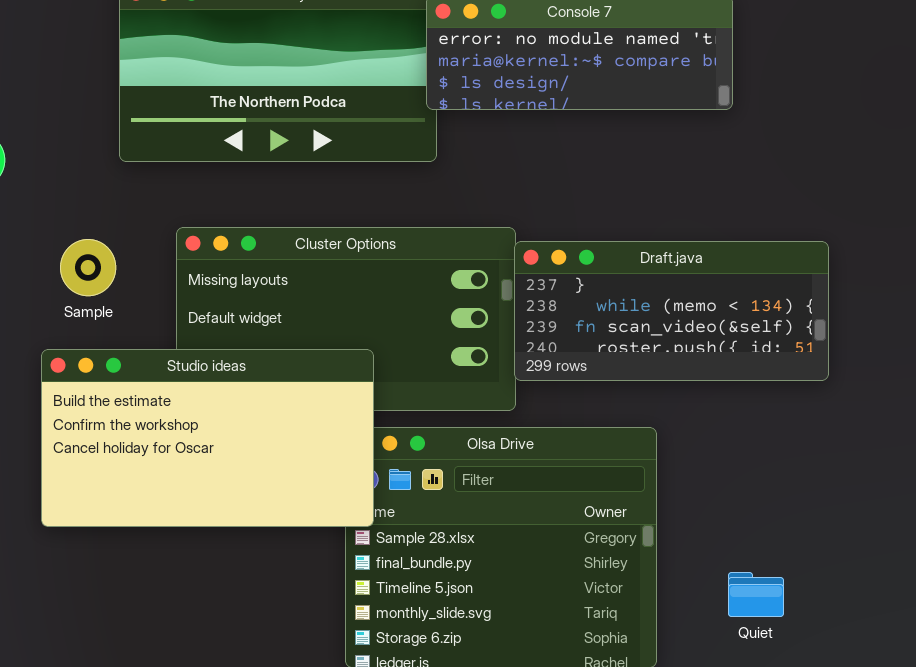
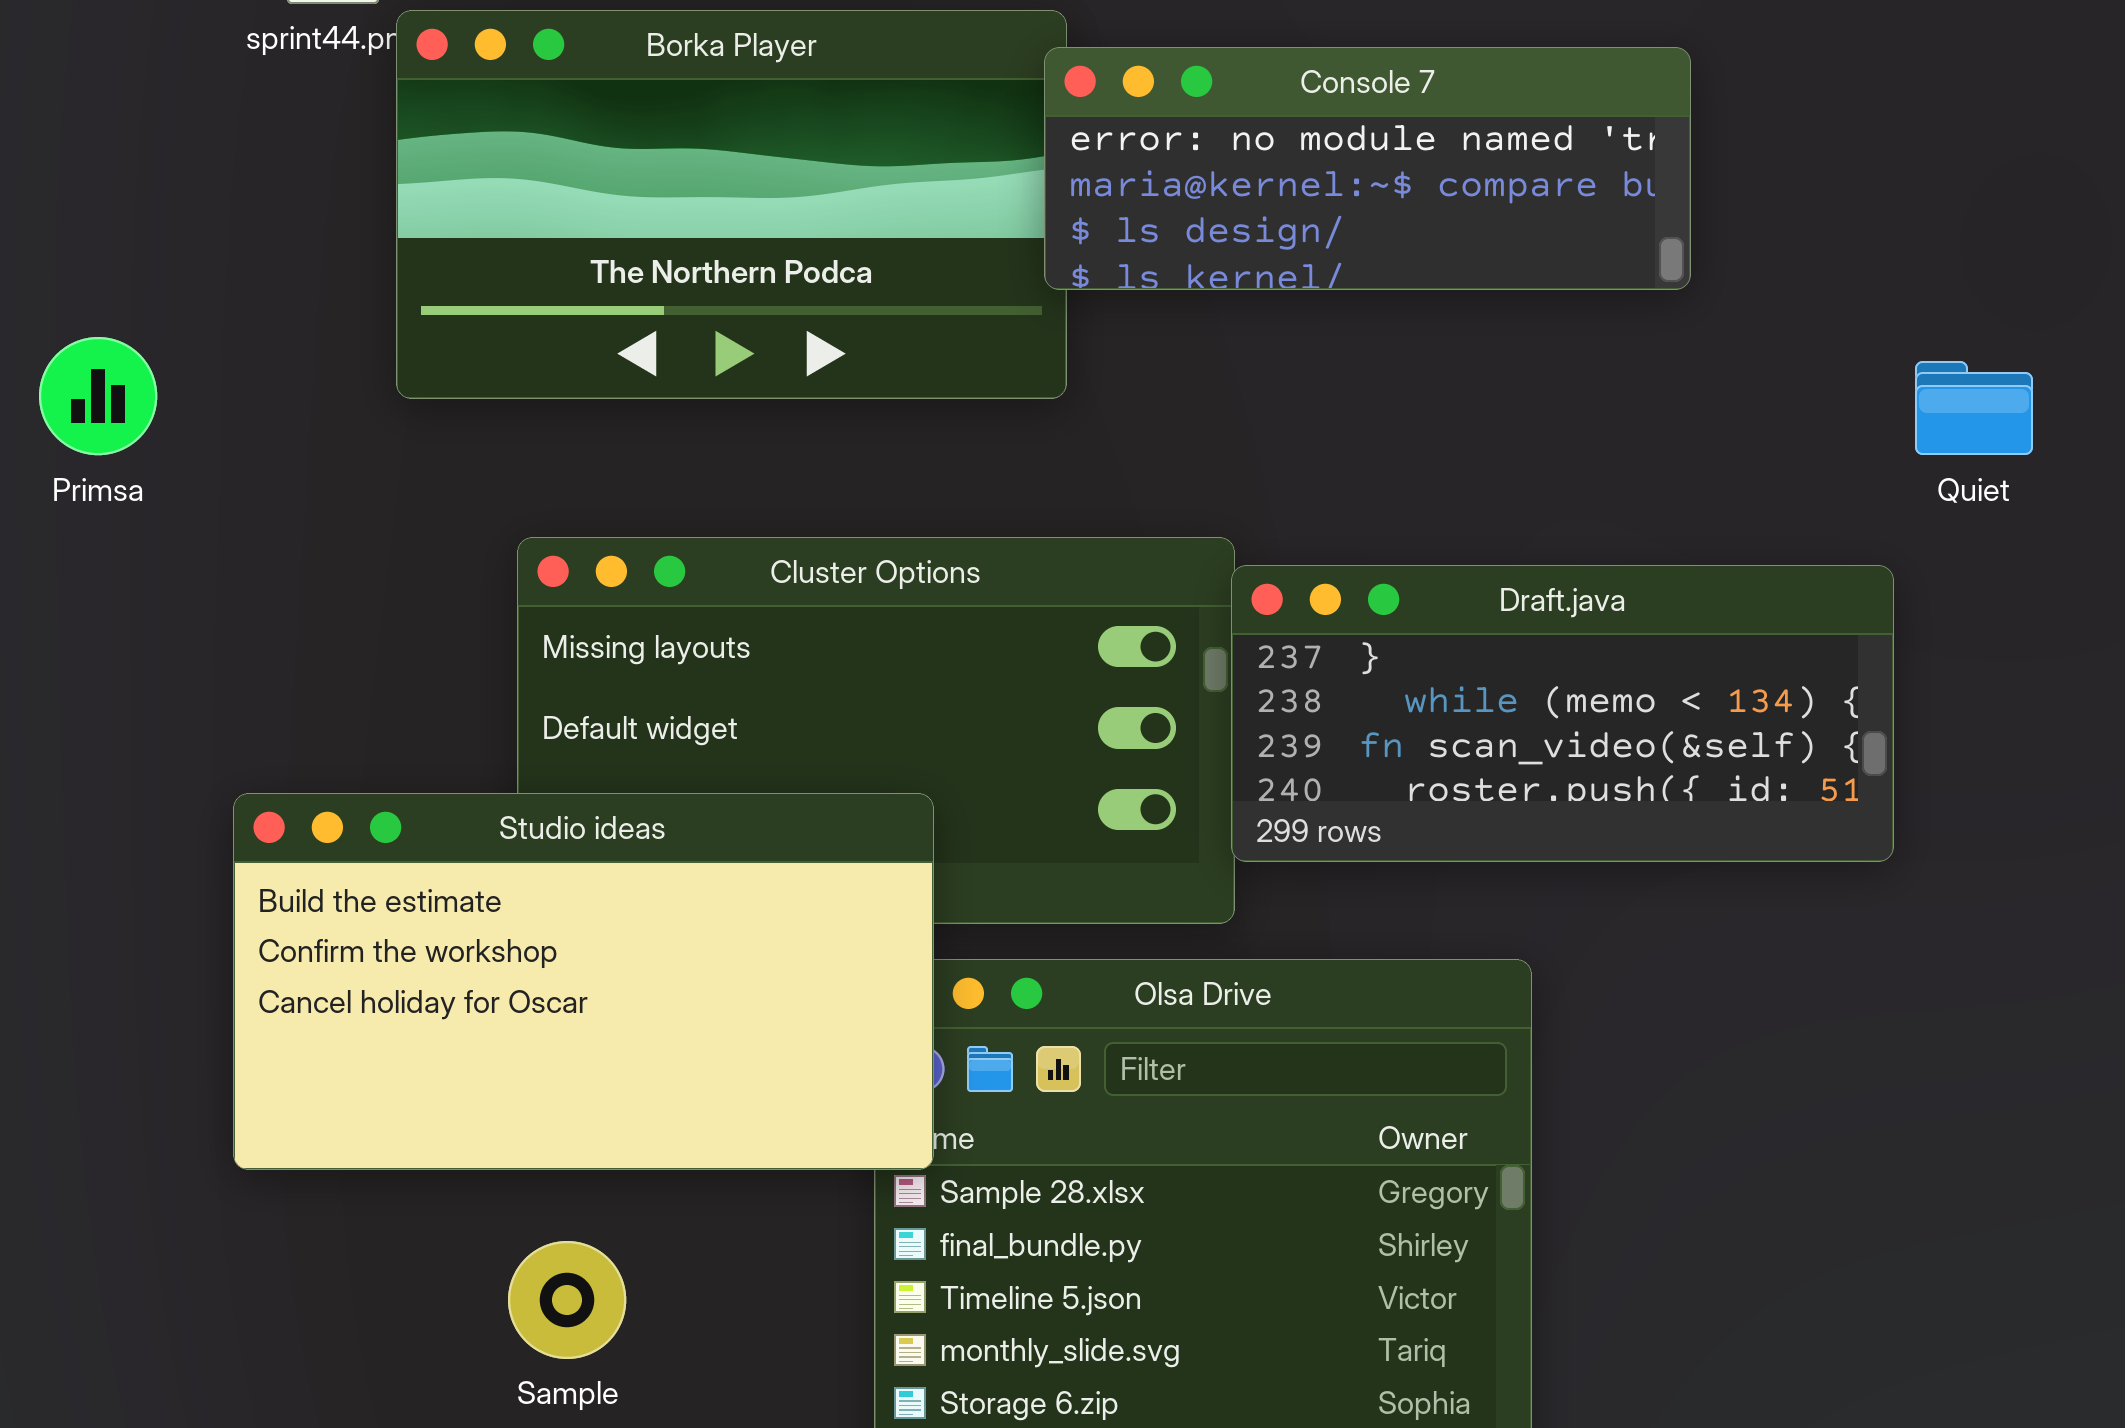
Sample: [60,239,116,296] -> [508,1241,626,1359], moved
Quiet: [728,572,784,617] -> [1915,361,2033,455], moved

